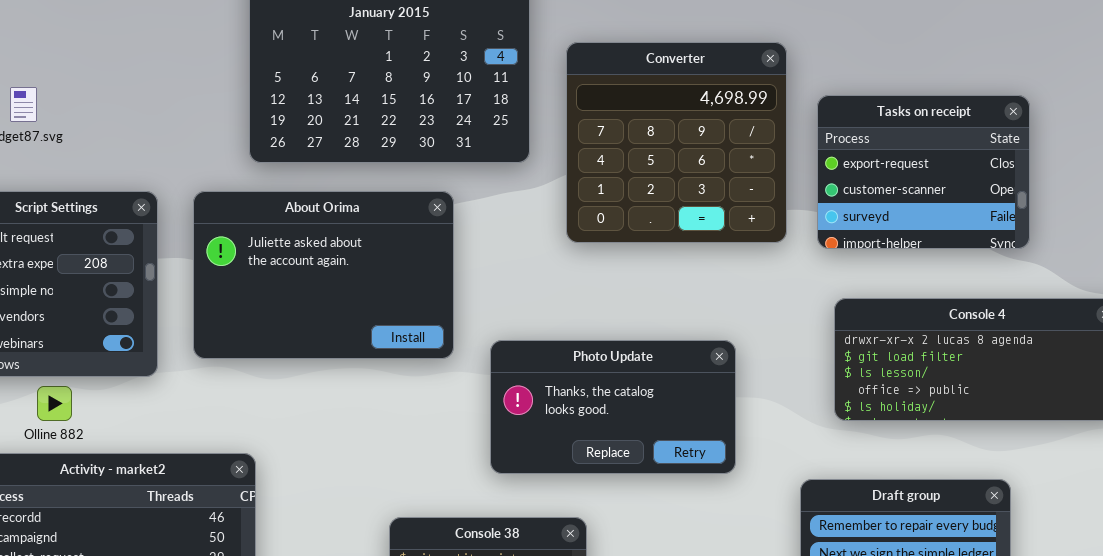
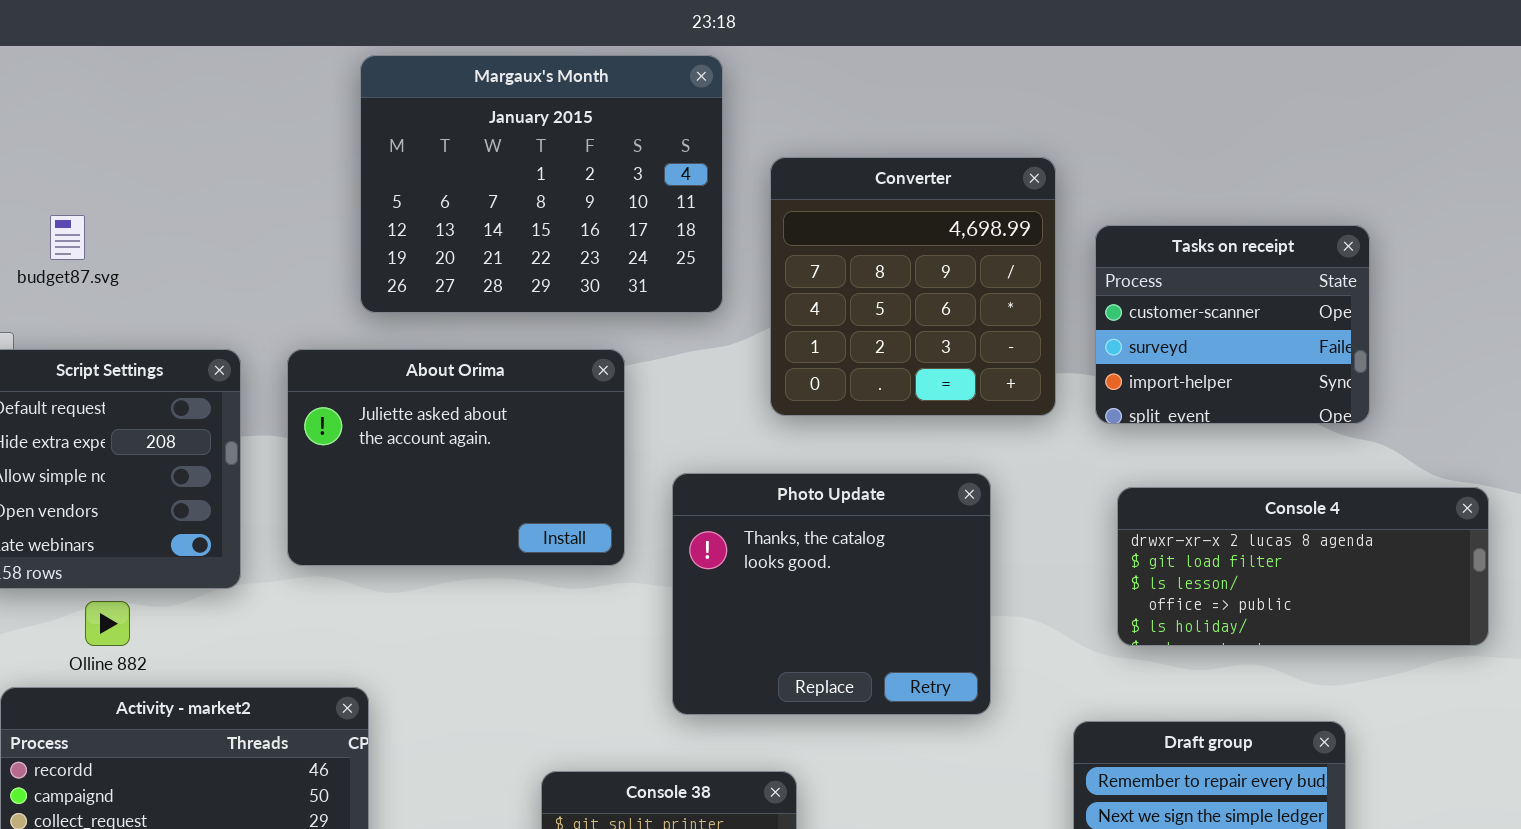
Tasks on receipt: [817,95,1030,249] -> [1095,225,1370,424], scrolled down 1 row
Photo Update: [490,340,736,474] -> [672,473,991,715], resized

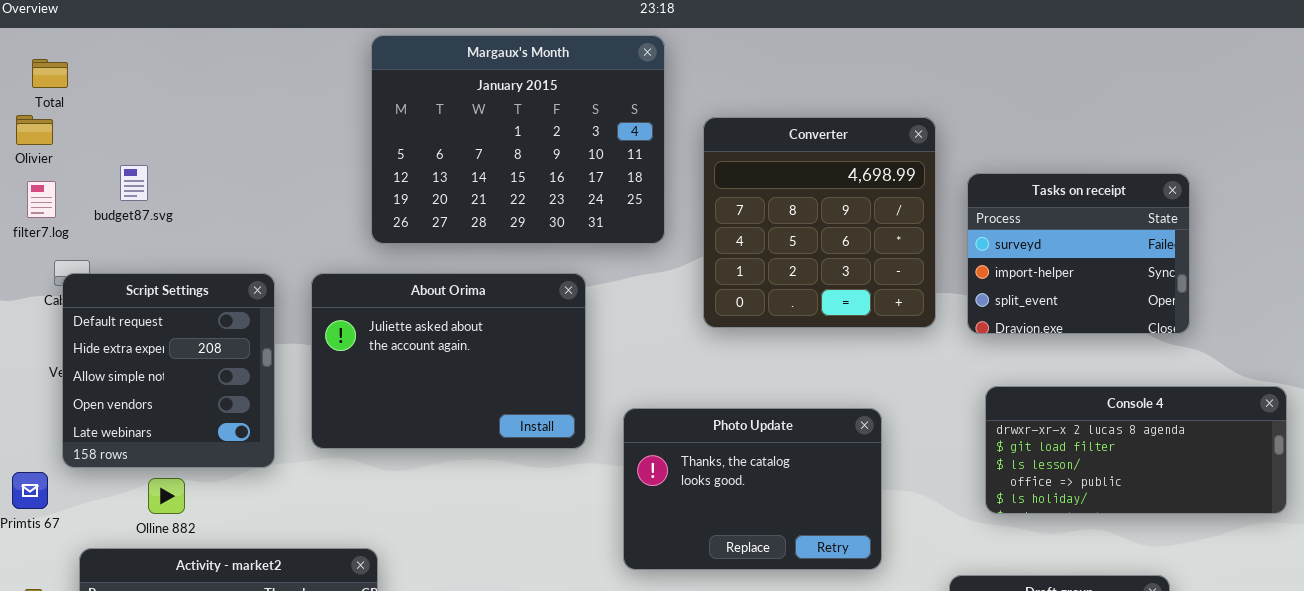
Tasks on receipt: [1095,225,1370,424] -> [967,173,1190,334], scrolled down 1 row
Photo Update: [672,473,991,715] -> [623,408,882,570], resized

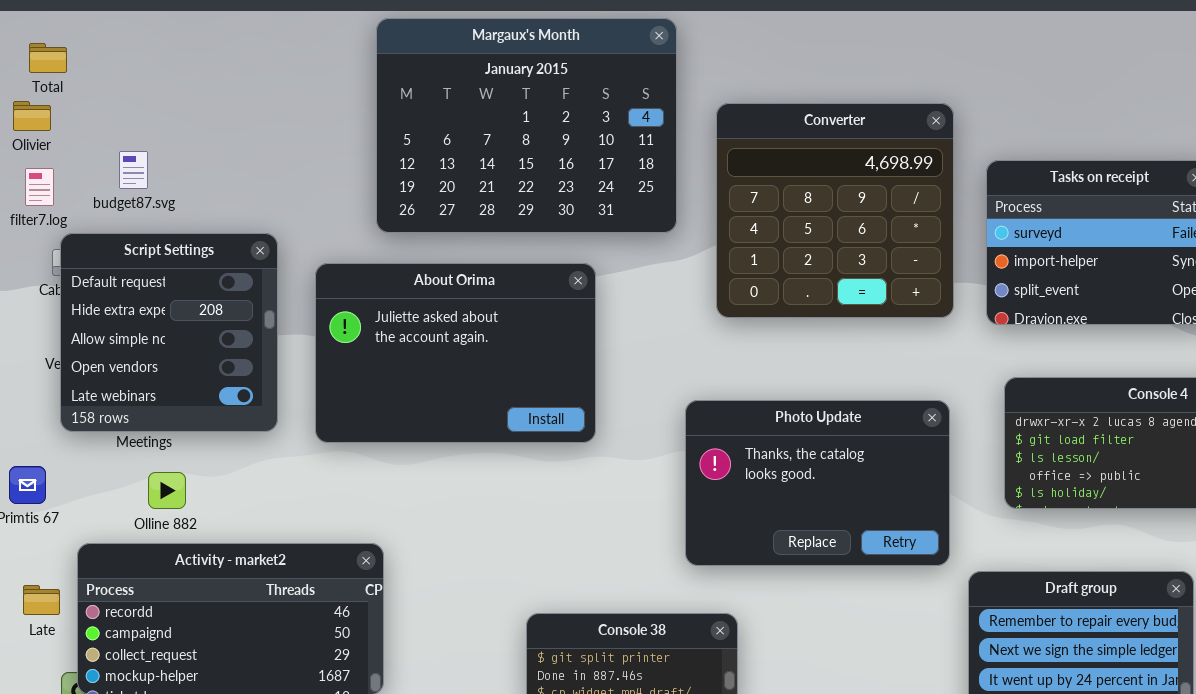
Script Settings: [62,273,275,468] -> [60,233,278,432], moved
Photo Update: [623,408,882,570] -> [685,400,950,566], moved

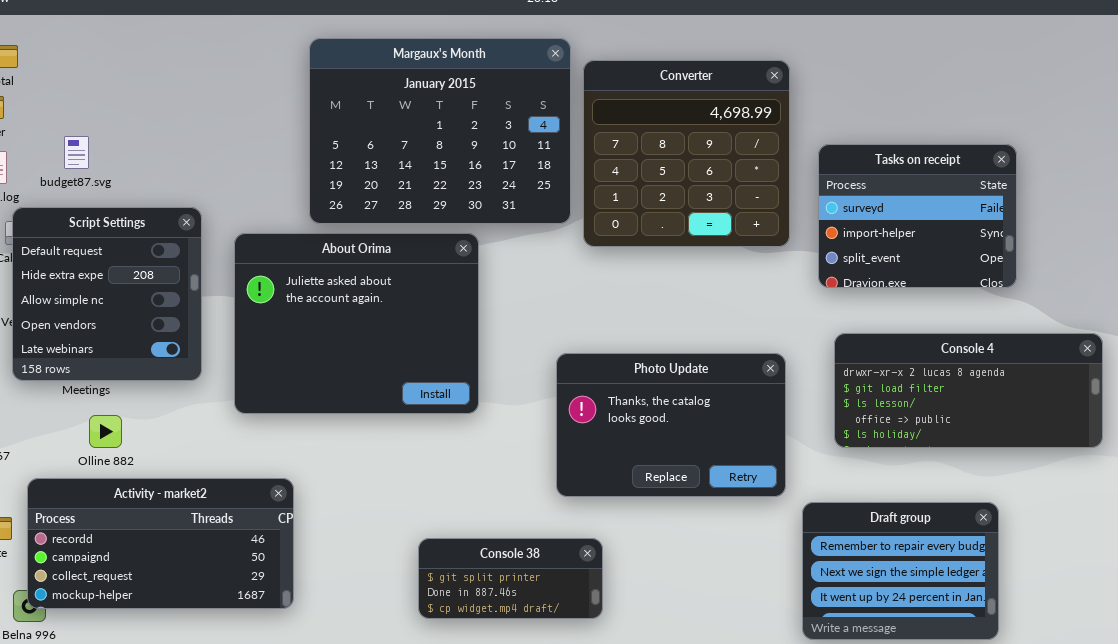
Margaux's Month: [376,18,677,233] -> [309,38,571,224], moved
Converter: [716,103,954,318] -> [583,60,790,247], moved
About Orima: [315,263,596,443] -> [234,233,479,414], resized

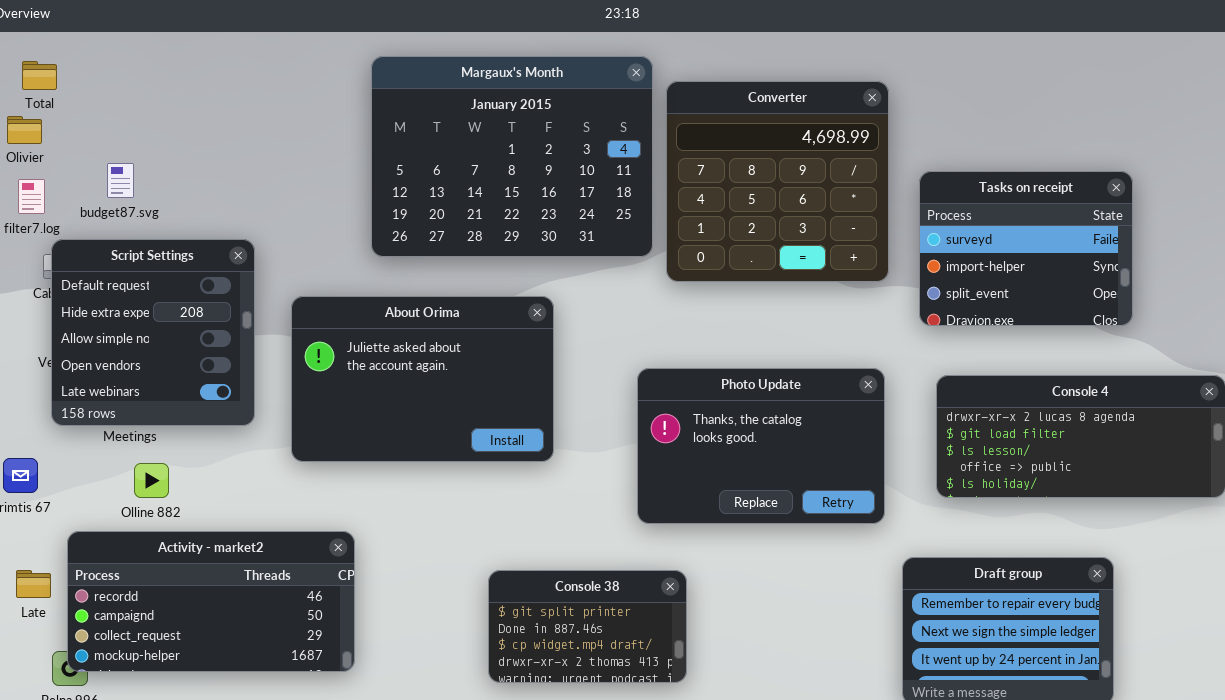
About Orima: [234,233,479,414] -> [291,296,554,462], resized
Photo Update: [556,353,786,497] -> [637,368,885,524], moved
Console 38: [418,538,603,619] -> [488,570,687,683], resized

